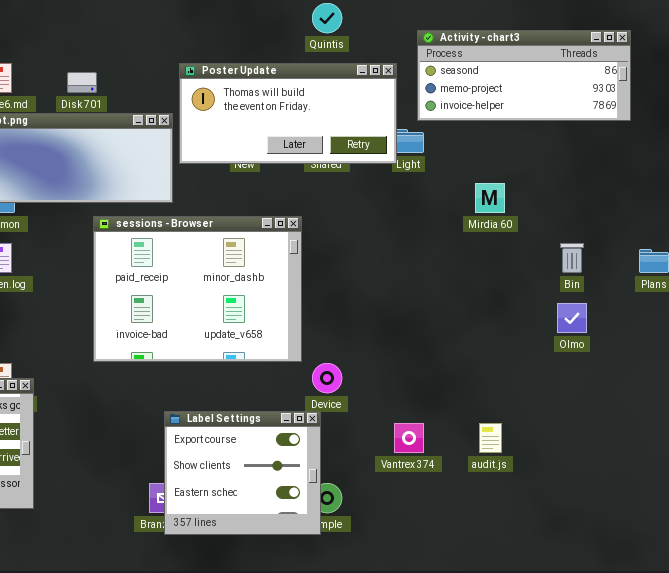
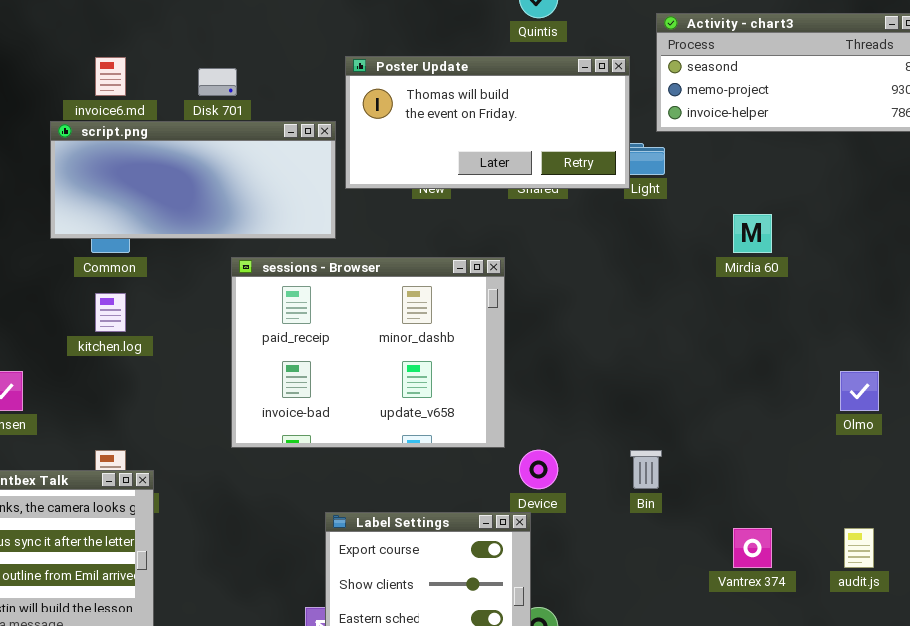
Bin: [560,243,584,273] -> [630,450,662,489], moved
Vantrex 374: [394,423,424,453] -> [733,528,772,568], moved
audit.js: [479,423,502,453] -> [844,528,874,568], moved

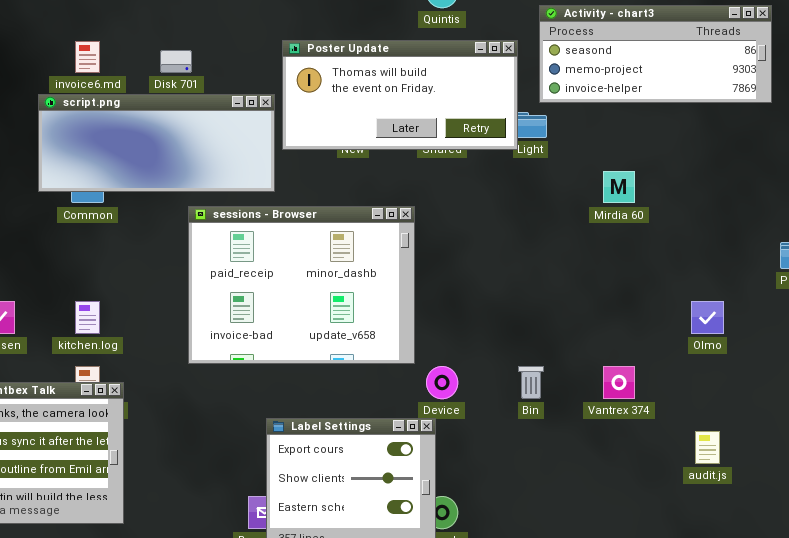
kitchen.log: [95,293,126,332] -> [75,301,100,334], moved
Vantrex 374: [733,528,772,568] -> [603,366,635,399], moved

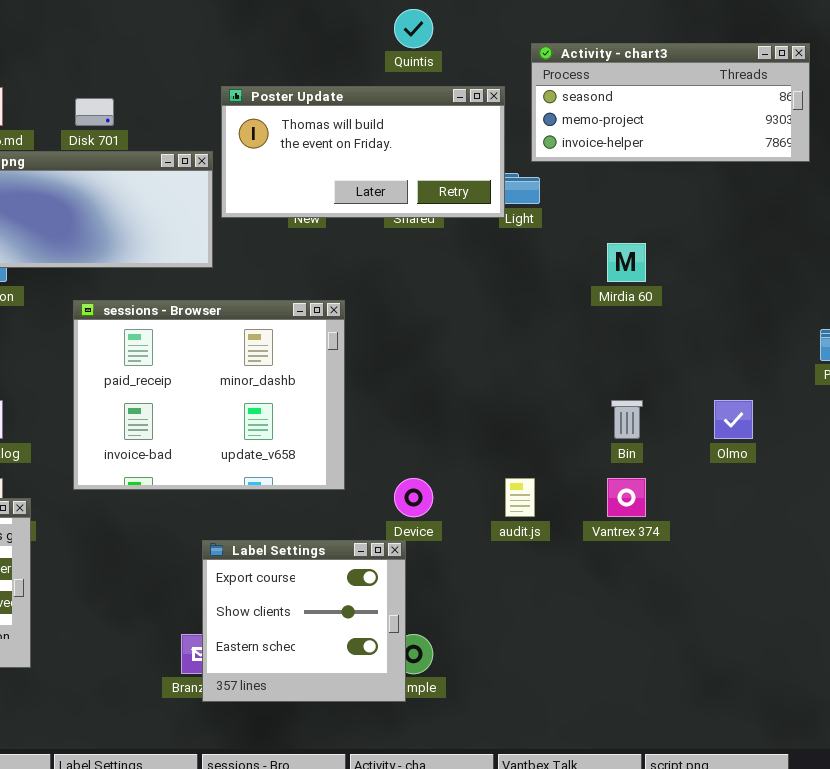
sessions - Browser: [188,206,415,364] -> [73,300,345,490], moved
Bin: [518,366,544,399] -> [611,400,643,439], moved
audit.js: [695,431,720,464] -> [505,478,535,517], moved

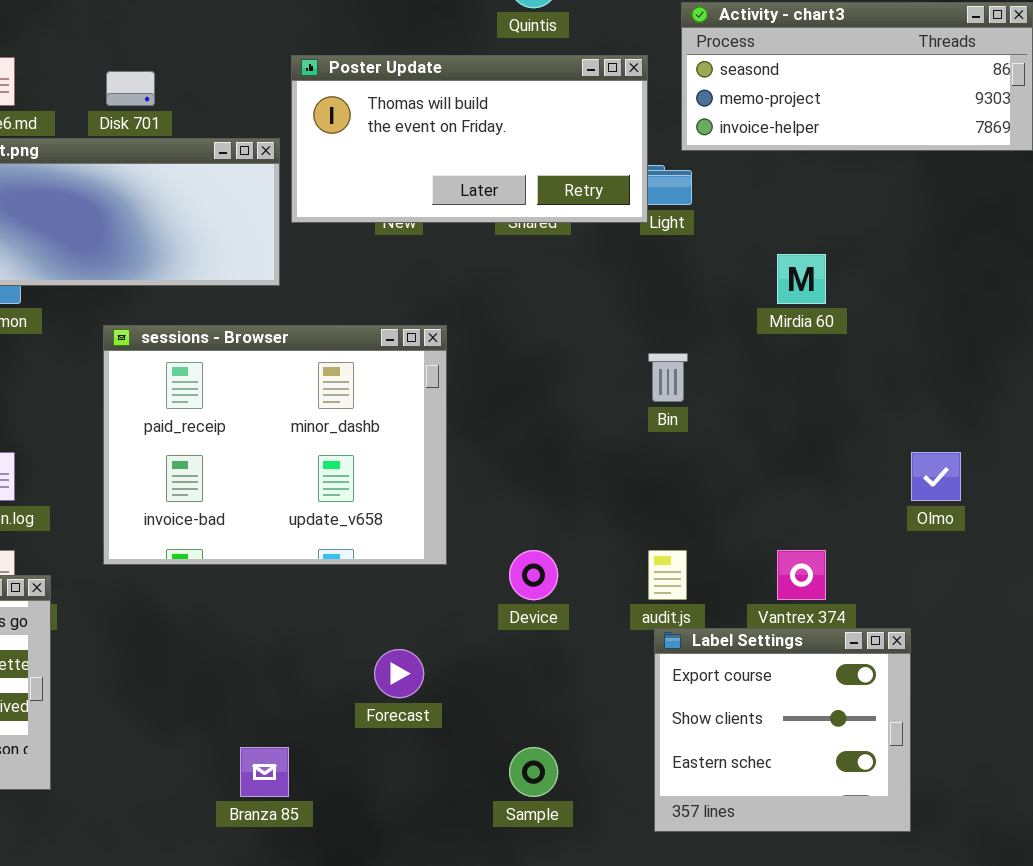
Bin: [611,400,643,439] -> [648,353,688,402], moved
Label Settings: [202,540,406,702] -> [654,628,911,832], moved

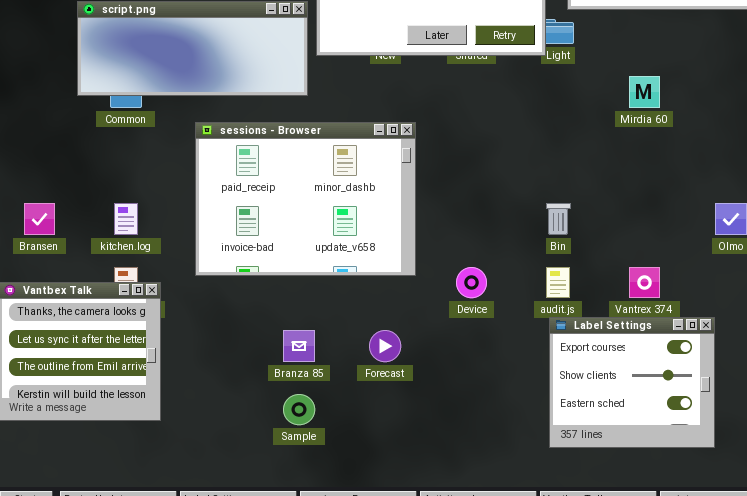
Bin: [648,353,688,402] -> [546,203,571,235], moved
Branza 85: [240,747,289,797] -> [283,330,315,362], moved
Sample: [509,747,558,797] -> [283,394,315,425], moved

